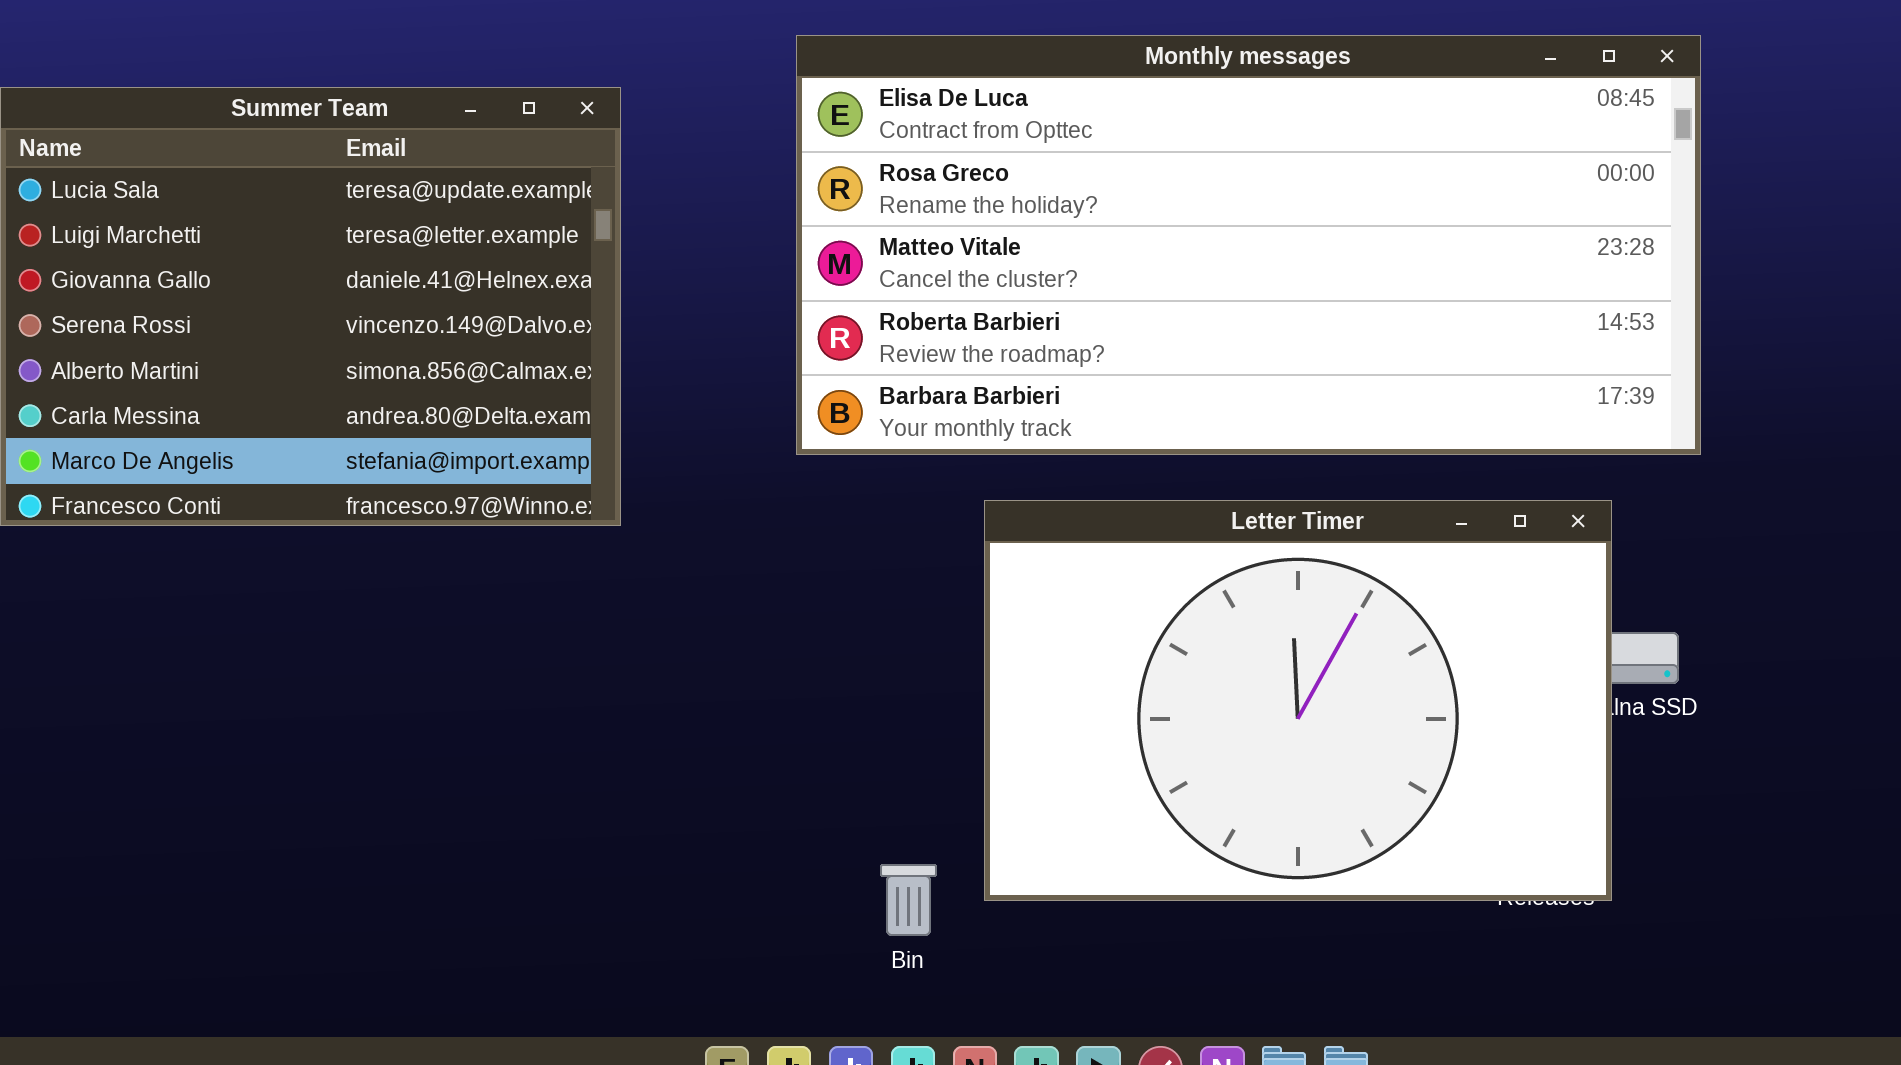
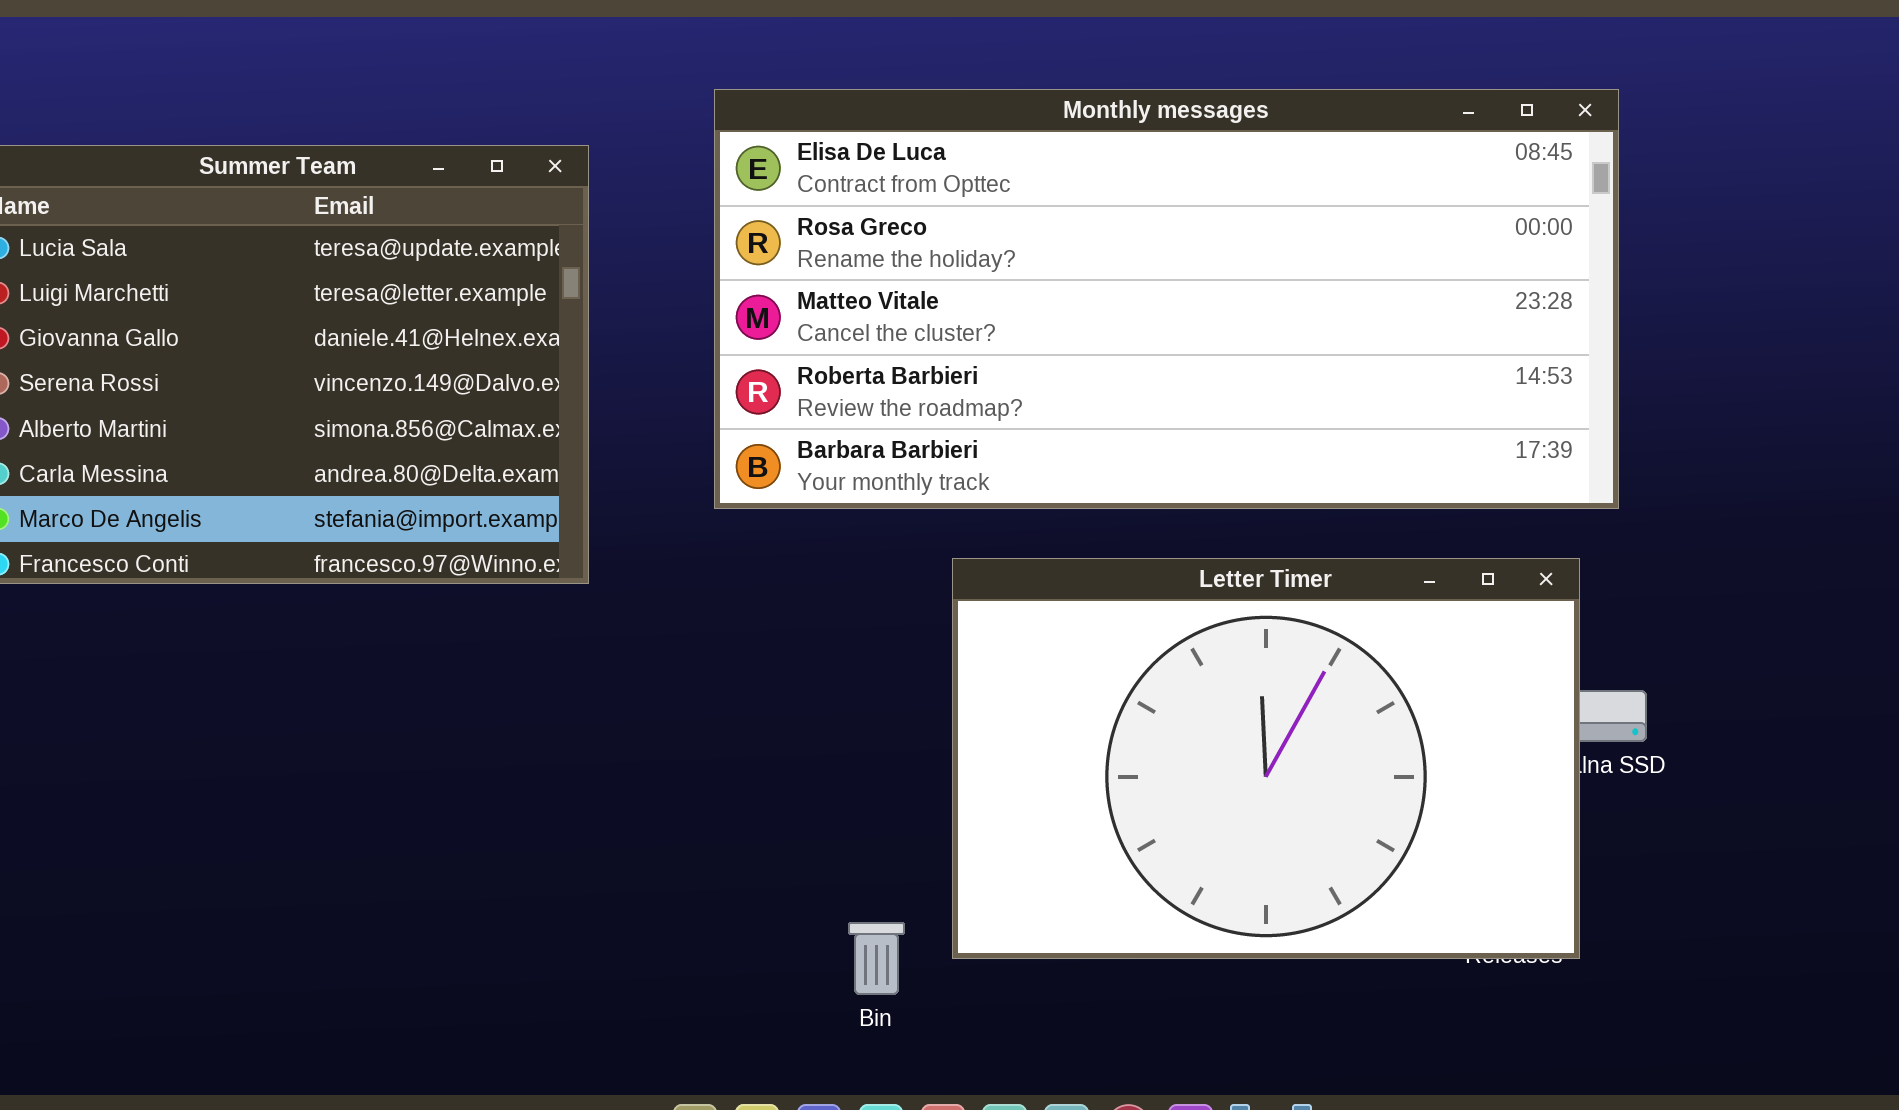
Monthly messages: [796,35,1701,455] -> [714,89,1619,509], moved

